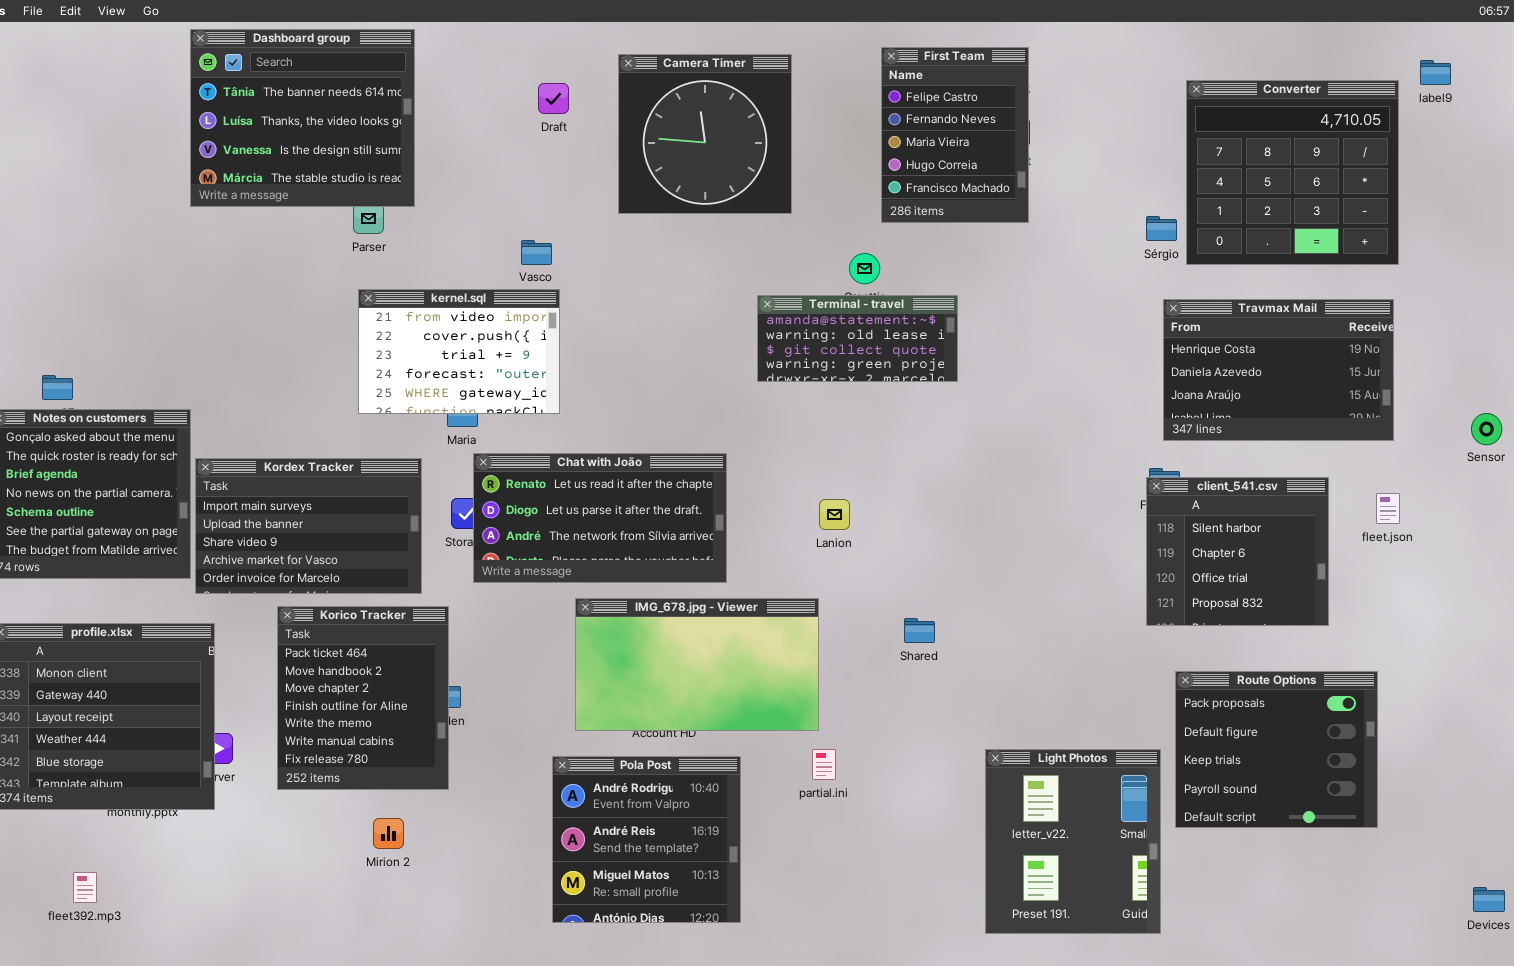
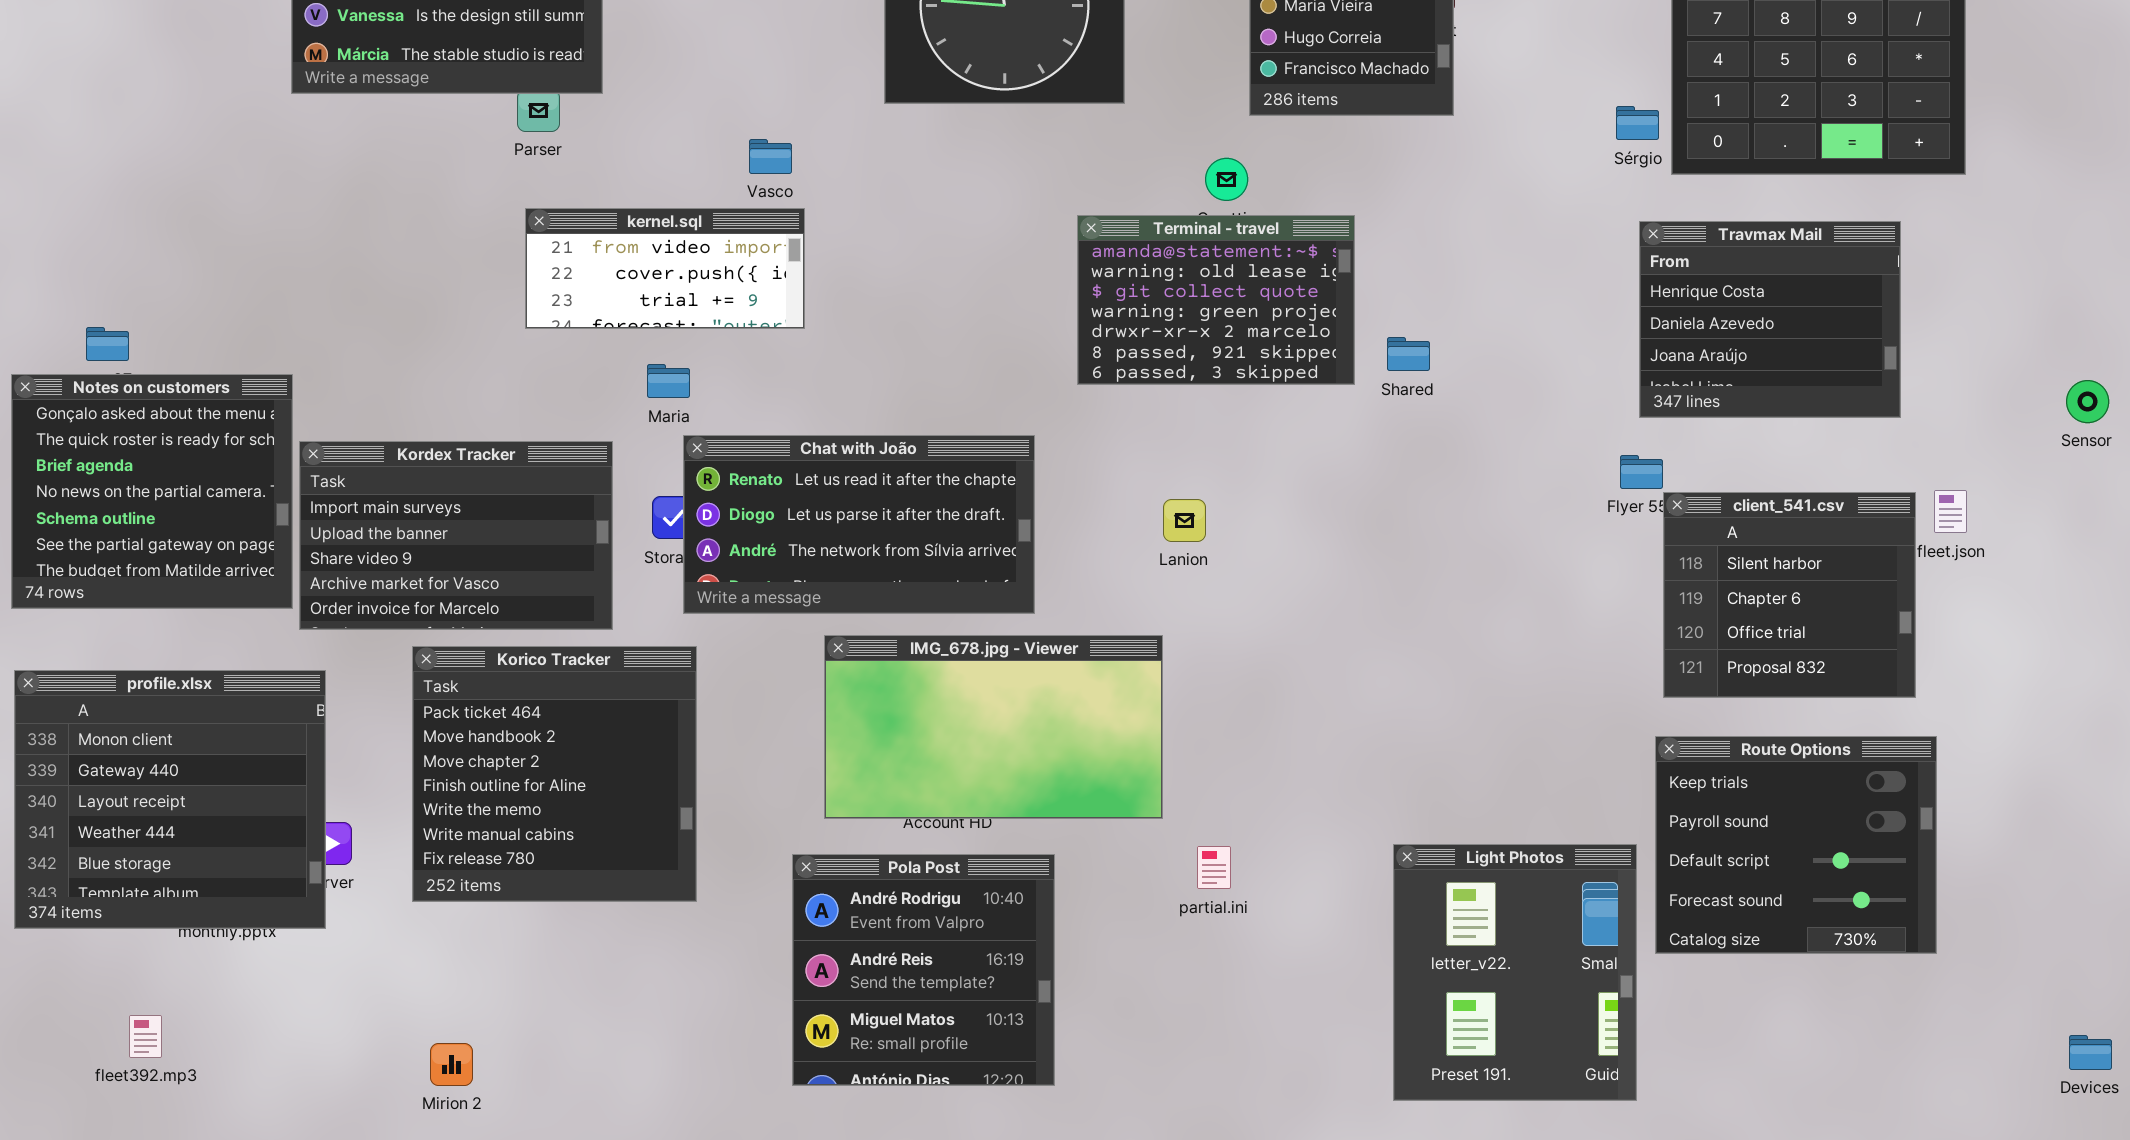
kernel.sql: [358,289,560,414] -> [525,208,805,329], resized
Terminal - travel: [757,295,958,382] -> [1077,215,1355,385], resized
Travmax Mail: [1163,299,1394,441] -> [1639,221,1901,418], resized
client_541.csv: [1146,477,1329,626] -> [1663,492,1916,698], moved
Korico Tracker: [277,606,449,790] -> [412,646,697,902], resized
Shared: [904,618,935,643] -> [1387,337,1430,371], moved
Route Options: [1175,671,1378,828] -> [1655,736,1937,954], scrolled down 2 rows
partial.ini: [812,749,836,780] -> [1197,846,1231,889], moved
Mirion 2: [373,818,404,849] -> [430,1043,473,1086], moved

